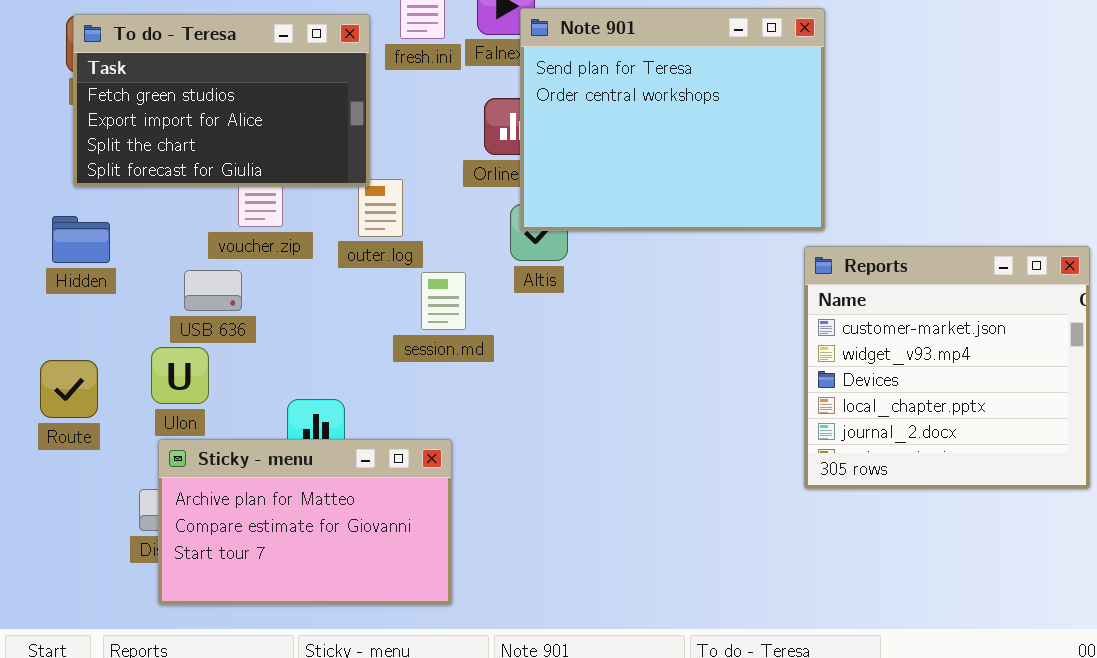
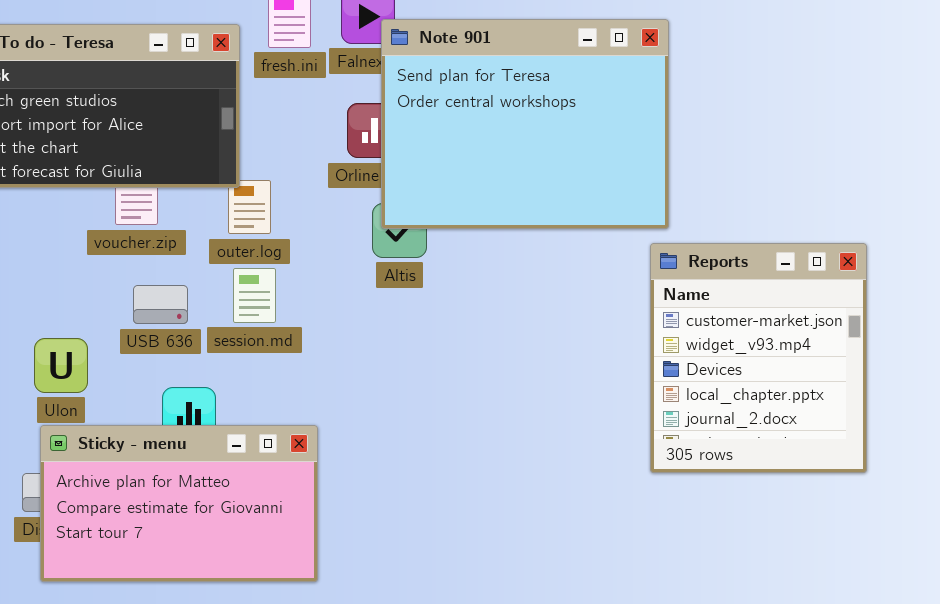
Reports: [804,246,1090,489] -> [650,243,867,473], resized
USB 636: [184,270,242,311] -> [133,285,188,324], moved
session.md: [421,272,466,330] -> [233,268,276,323], moved

